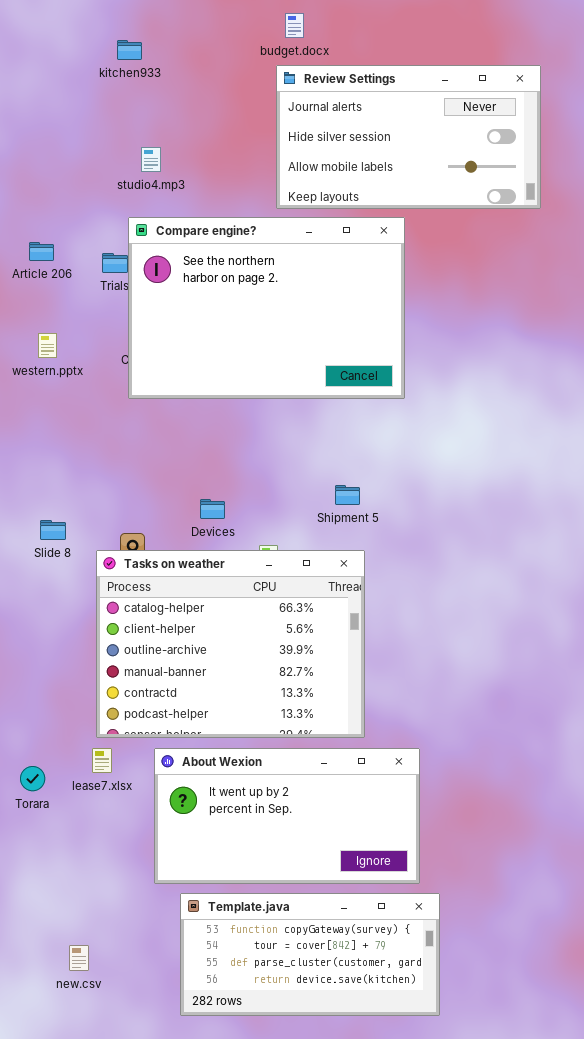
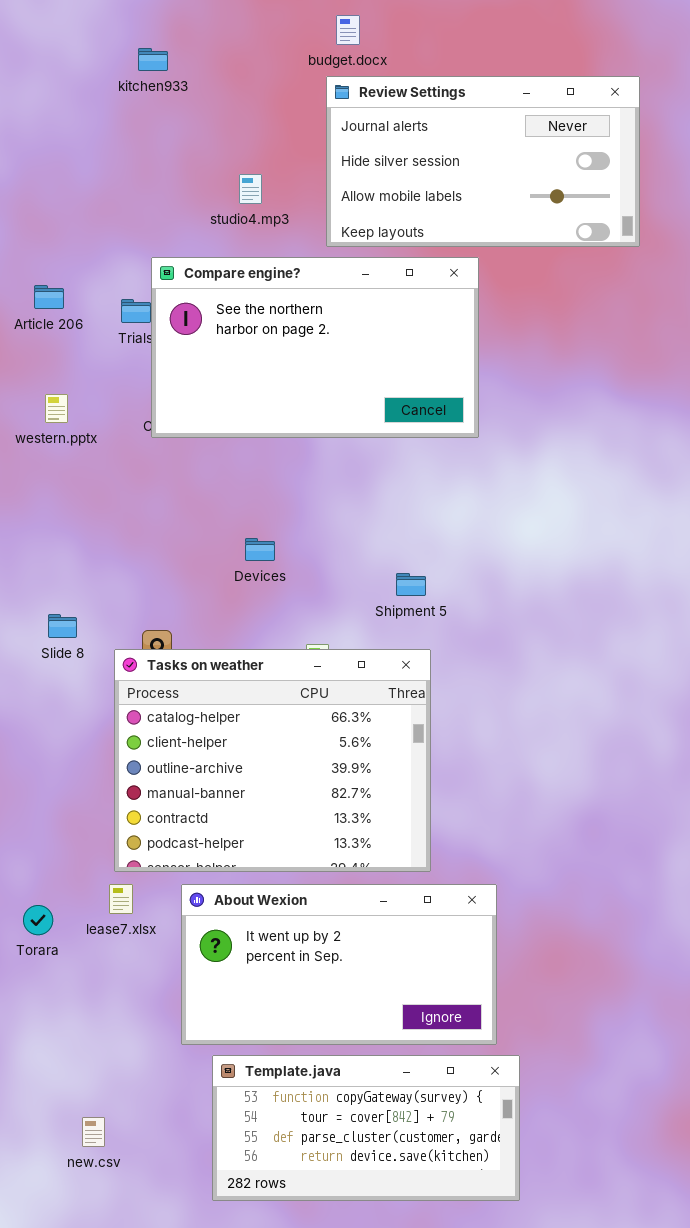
studio4.mp3: [141,147,161,172] -> [239,174,262,204], moved
Compare engine?: [128,217,405,399] -> [151,257,479,438], resized
Devices: [200,499,225,519] -> [245,538,275,561], moved

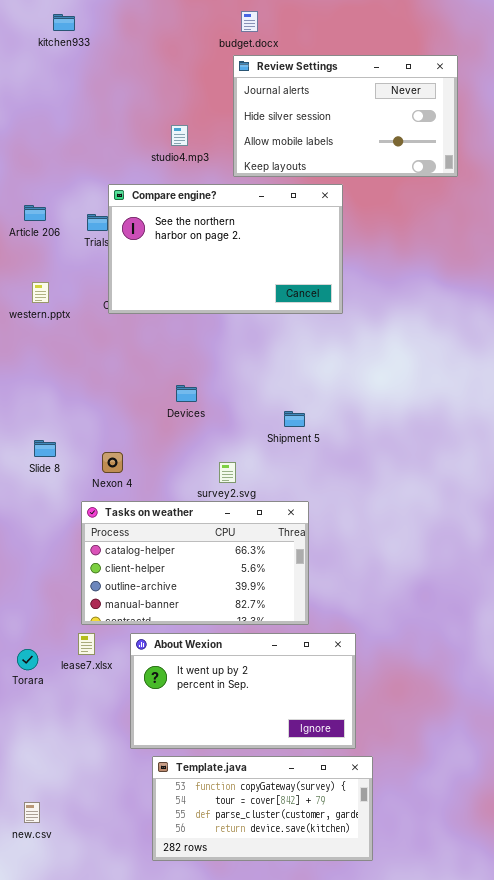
kitchen933: [138,48,168,71] -> [53,14,75,31], moved
Tasks on weather: [114,649,431,872] -> [81,501,309,625], resized
new.csv: [82,1117,105,1147] -> [24,802,40,823], moved

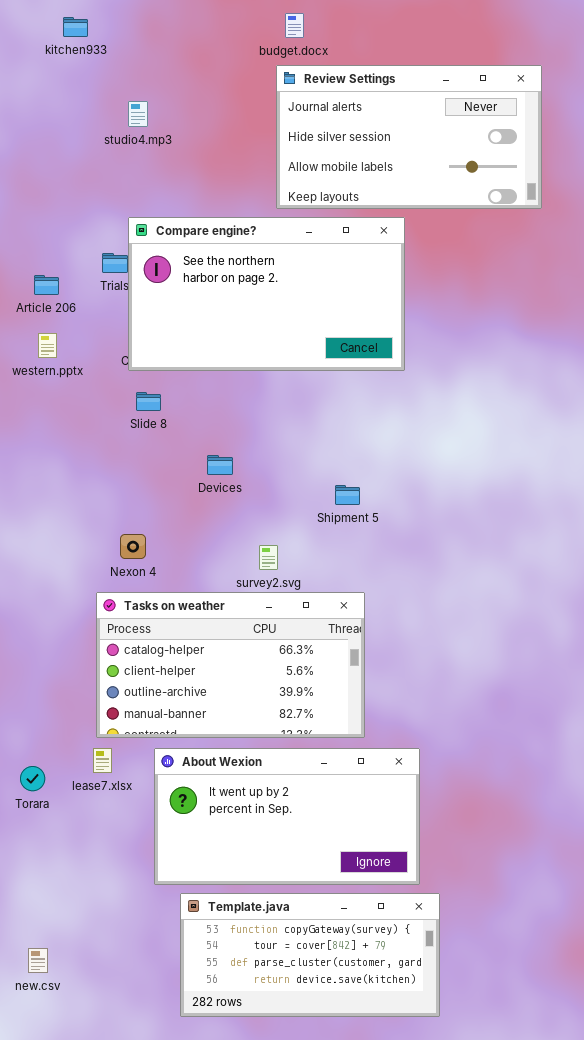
studio4.mp3: [171,125,188,146] -> [128,101,148,127], moved
Article 206: [24,205,46,221] -> [34,275,59,295], moved
Slide 8: [34,440,56,457] -> [136,392,161,411], moved

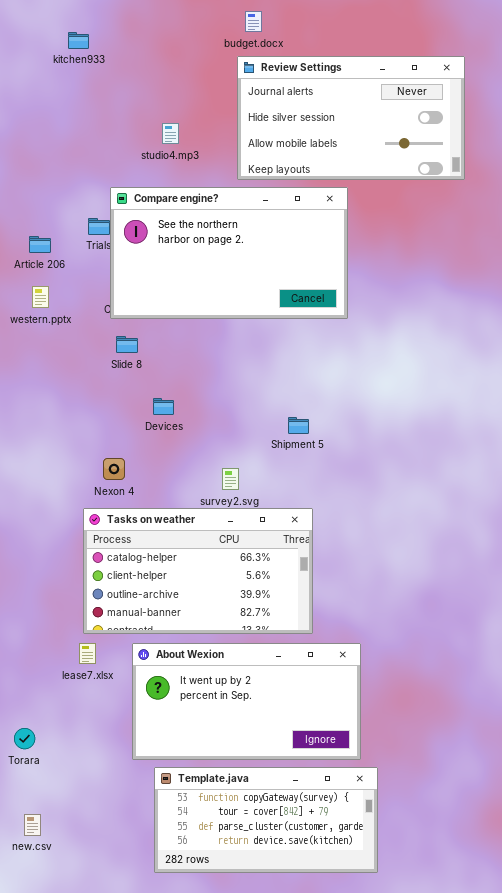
kitchen933: [63,17,88,37] -> [68,32,89,49], moved
studio4.mp3: [128,101,148,127] -> [162,123,179,144], moved
Devices: [207,455,233,475] -> [153,398,174,415], moved
Torara: [20,766,45,791] -> [14,728,35,749], moved

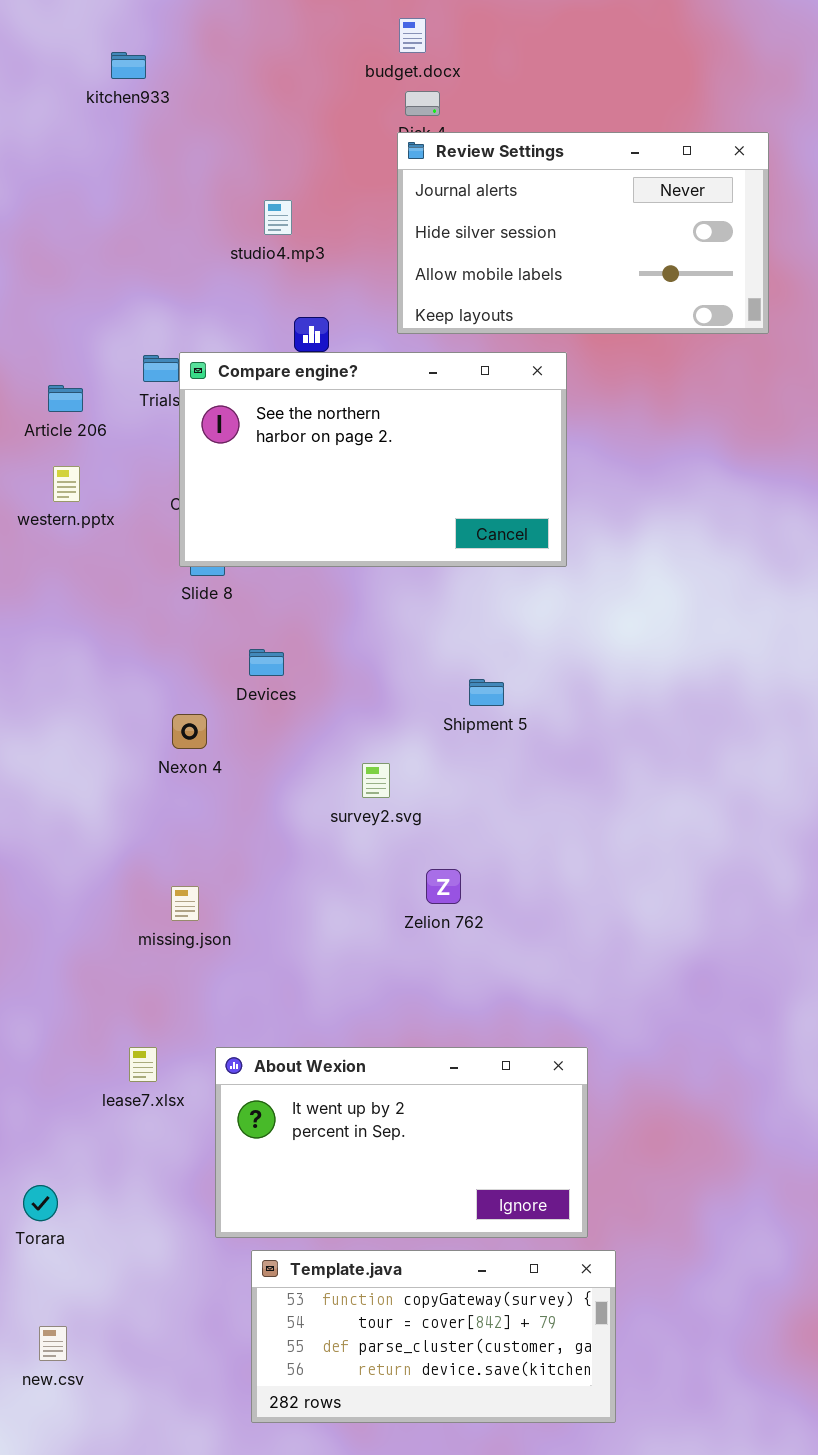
Review Settings: [237,56,465,180] -> [397,132,769,334], moved
Compare engine?: [110,187,348,319] -> [179,352,567,567], moved
Nexon 4: [103,458,125,480] -> [172,714,207,749], moved
Tasks on weather: [83,508,313,634] -> none, closed

